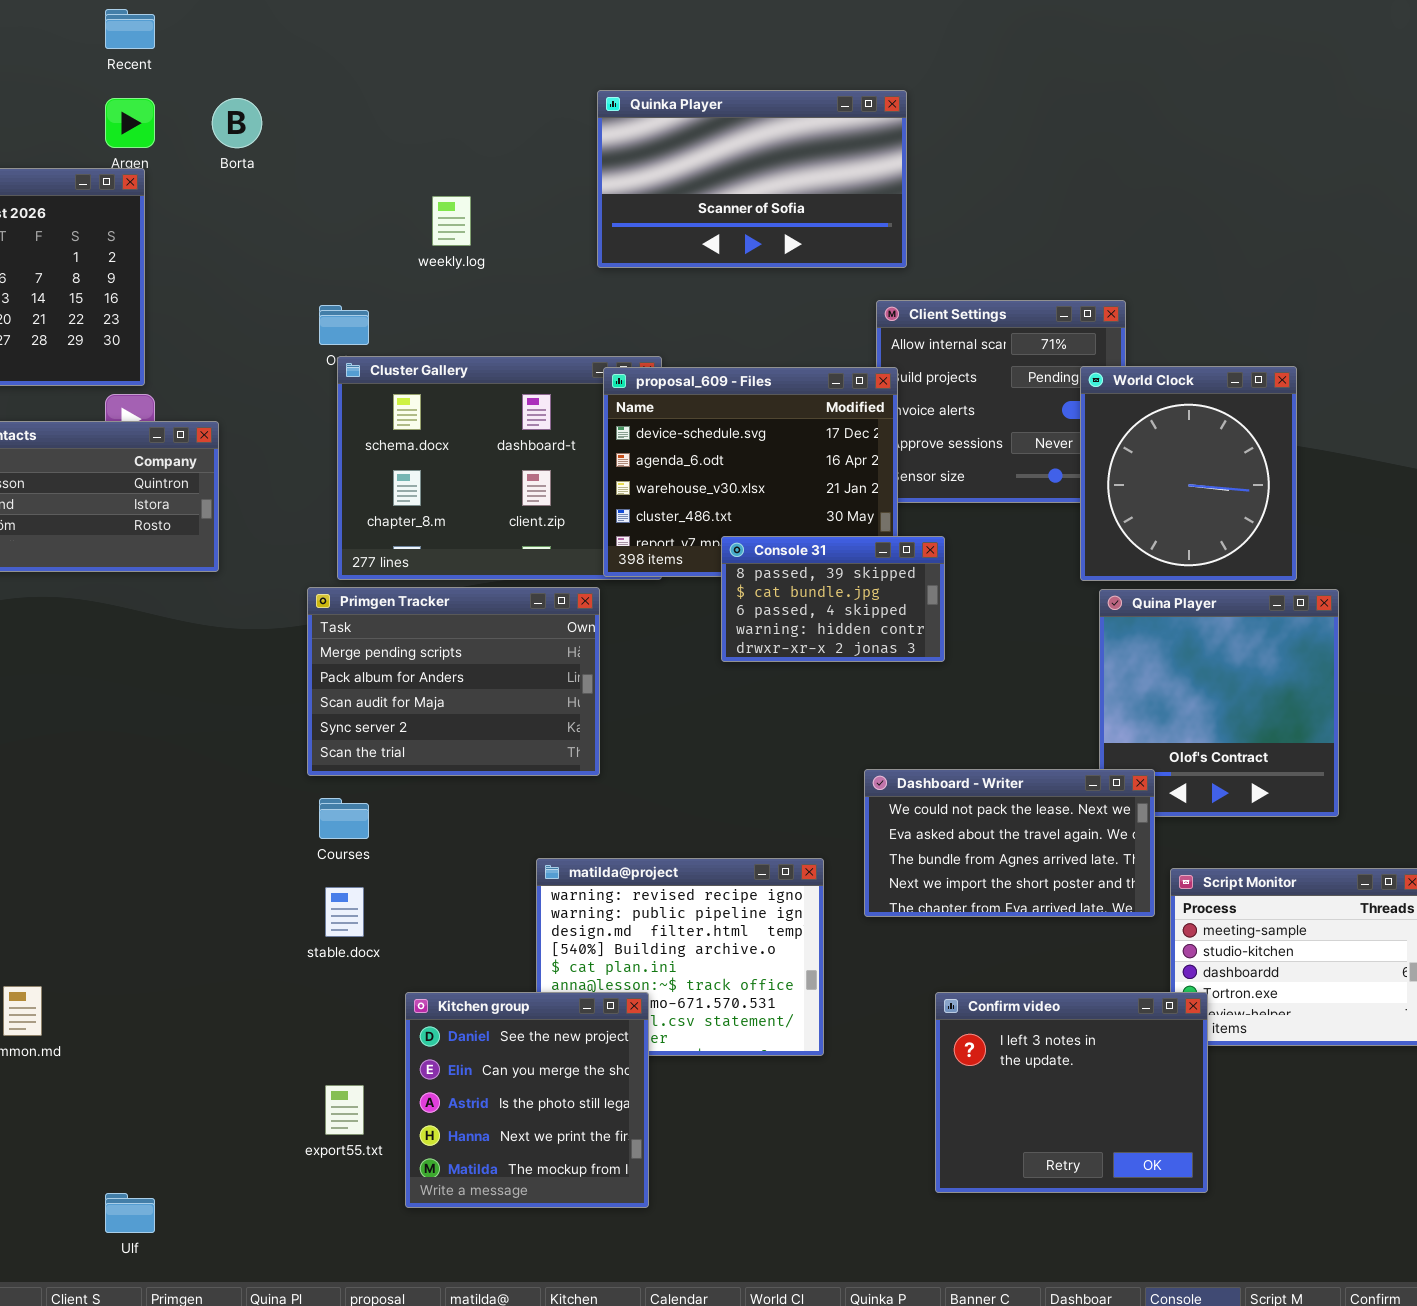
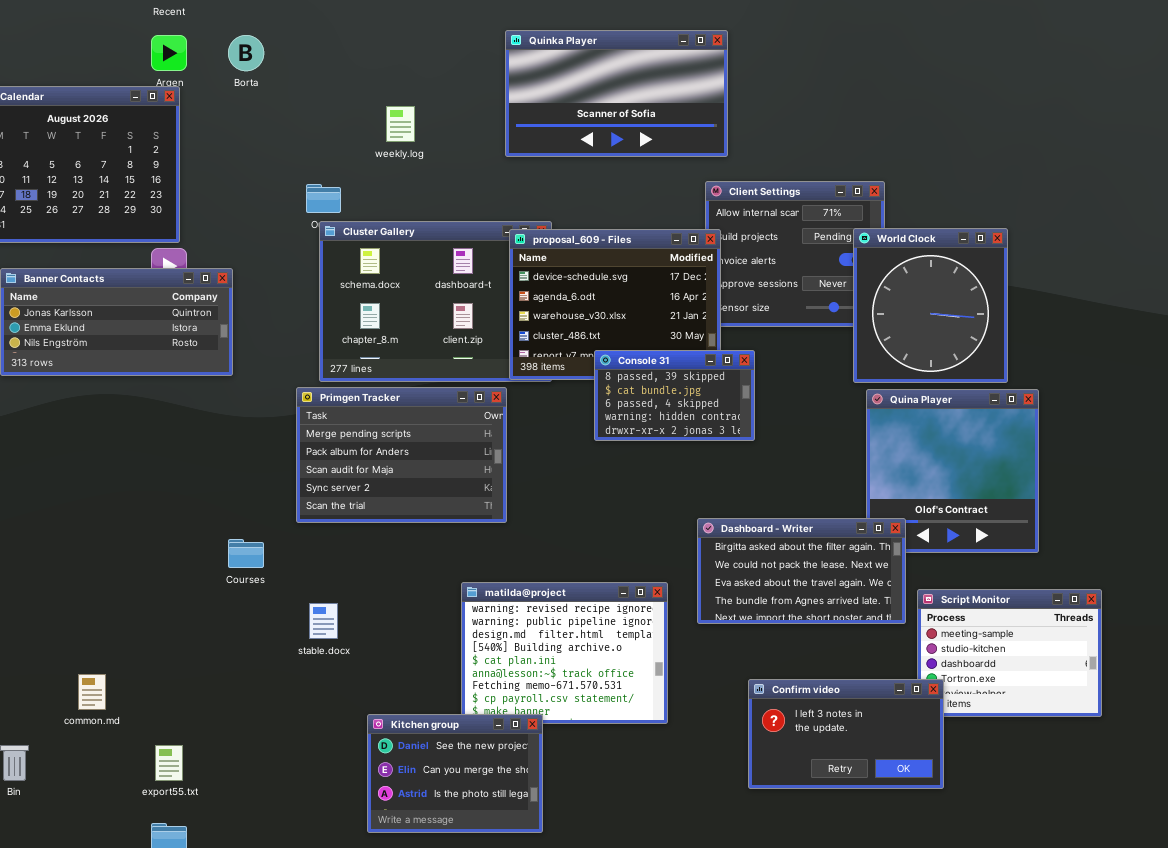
Dashboard - Writer: [864,769,1155,917] -> [697,518,906,624], scrolled up 1 row
Courses: [319,798,369,839] -> [228,539,264,568], moved
Kitchen group: [405,992,649,1208] -> [367,714,543,833], resized
Confirm video: [935,992,1208,1193] -> [748,679,944,789], resized
export55.txt: [325,1085,364,1135] -> [155,745,183,781], moved

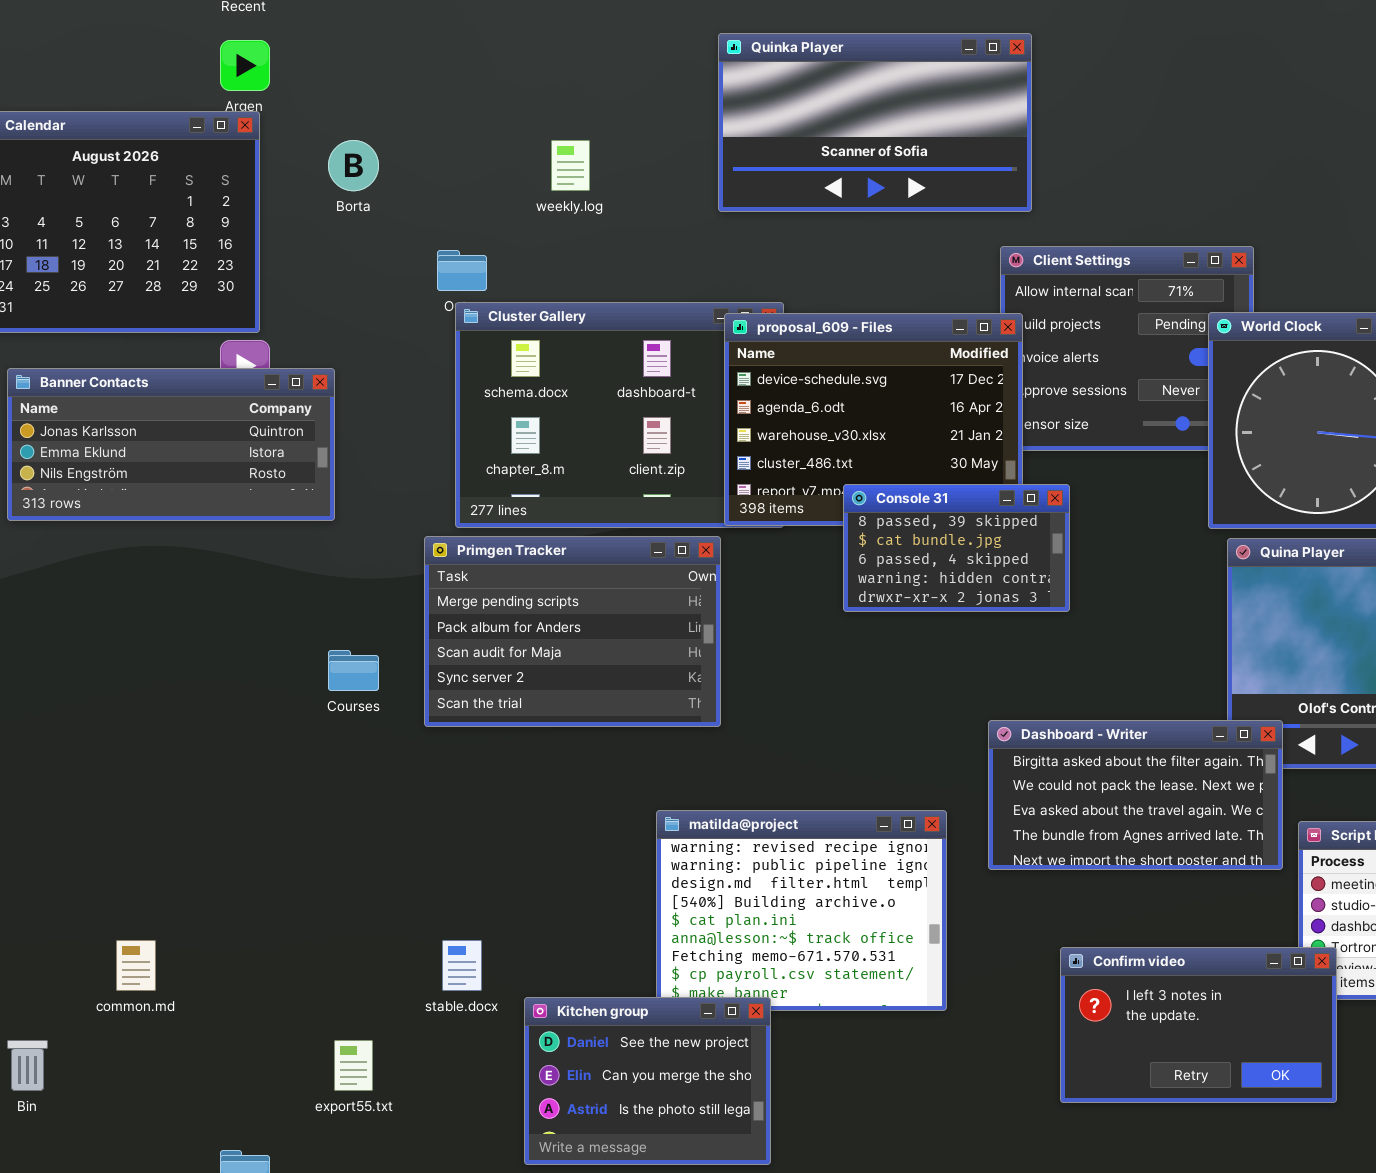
Borta: [228,35,264,71] -> [328,140,379,191], moved
Courses: [228,539,264,568] -> [328,650,379,691], moved
stable.docx: [309,603,338,639] -> [442,940,482,991], moved
export55.txt: [155,745,183,781] -> [334,1040,373,1091], moved

